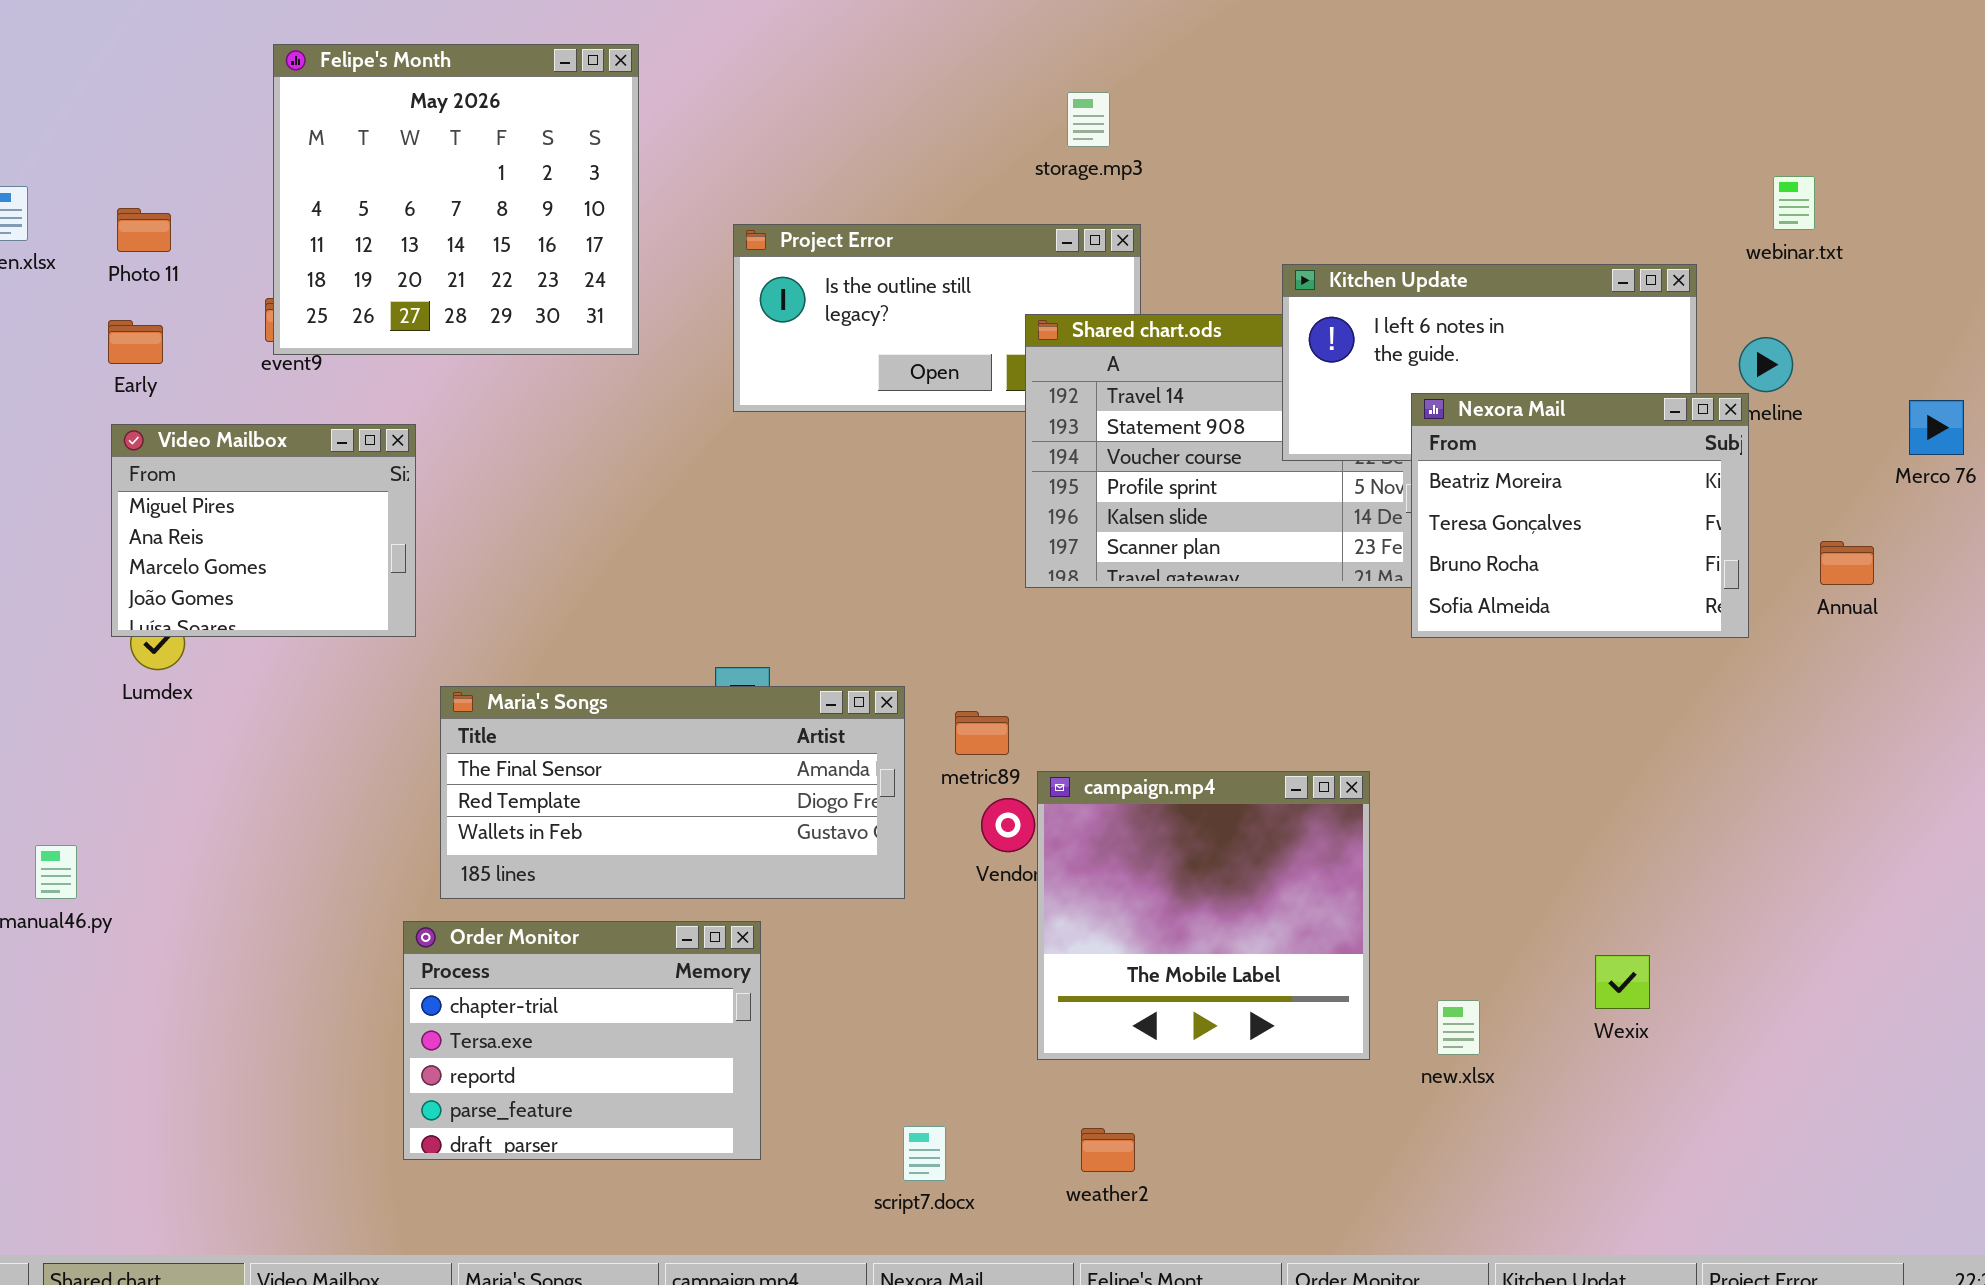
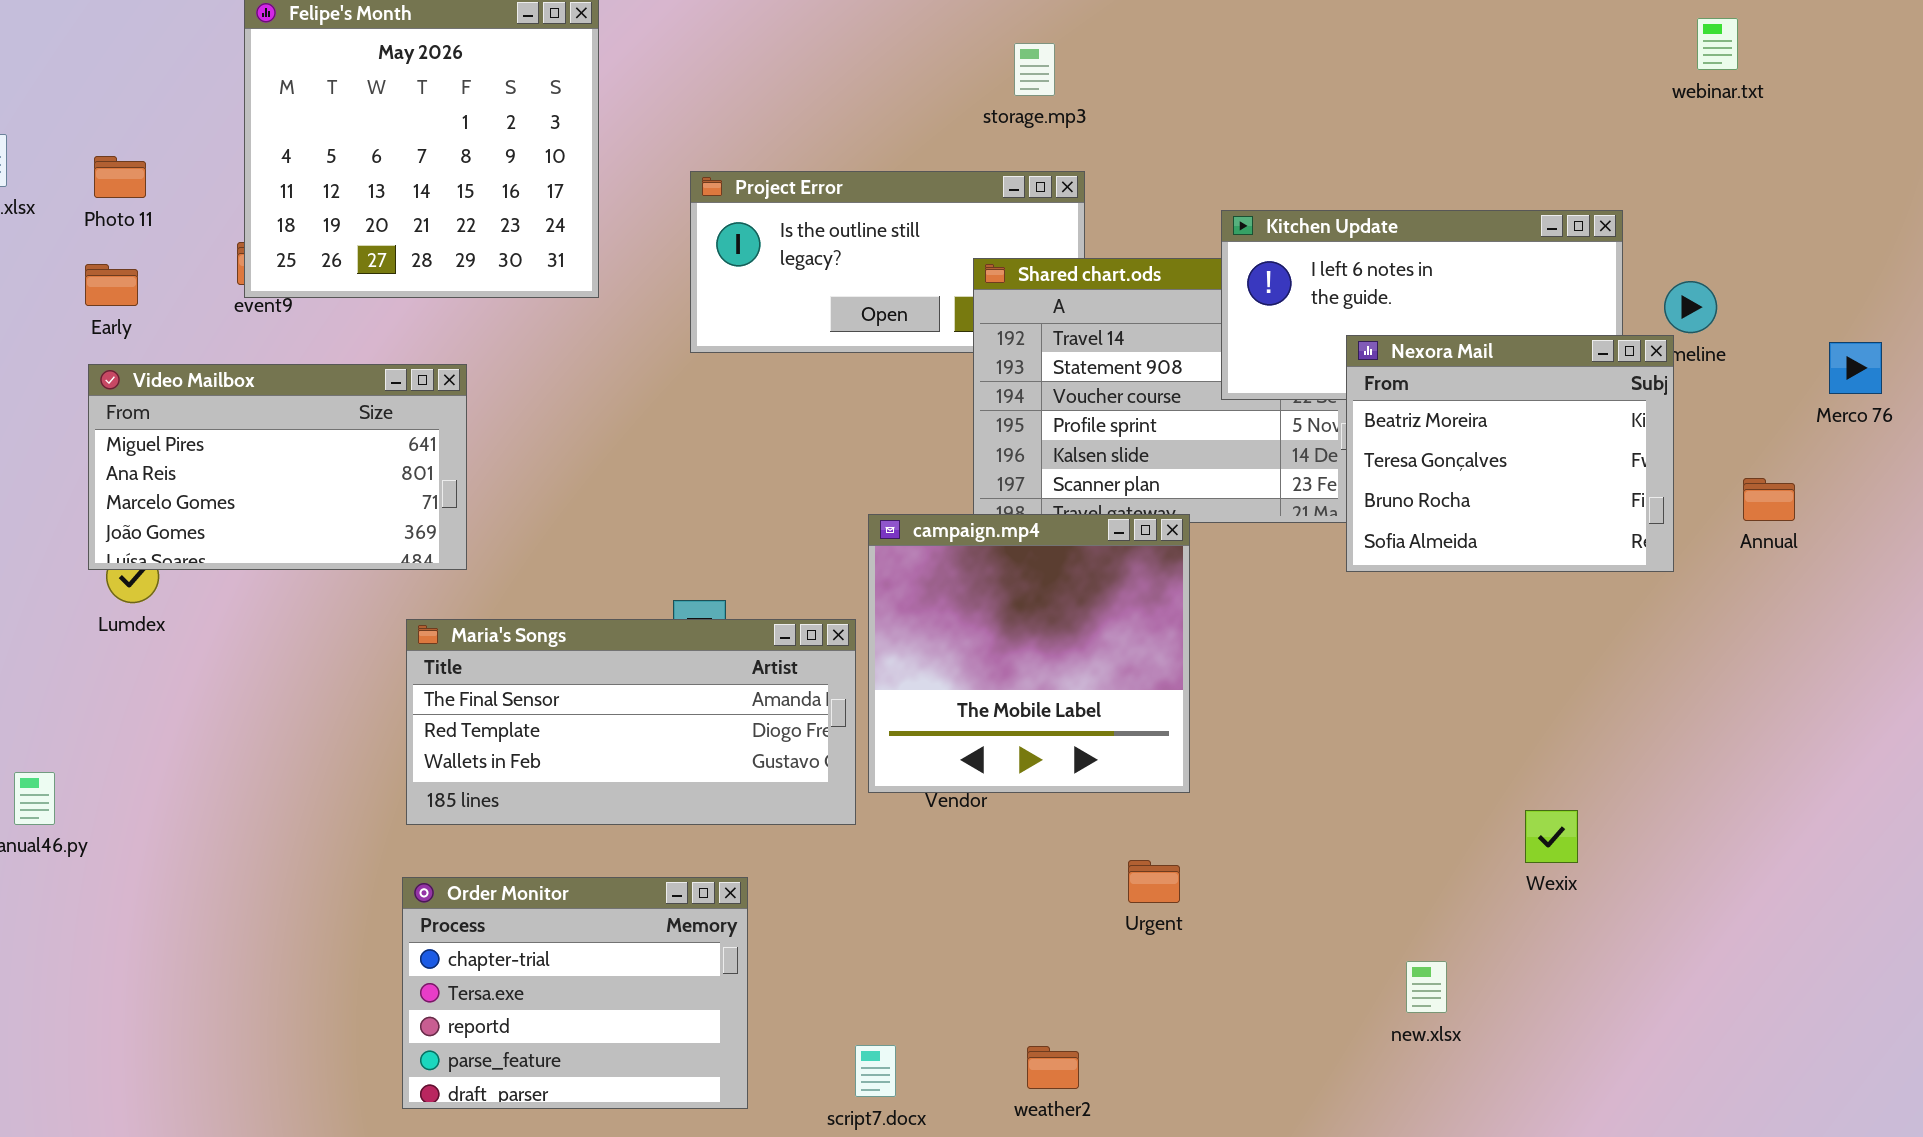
webinar.txt: [1773,176,1815,230] -> [1697,18,1738,70], moved
Video Mailbox: [111,424,416,637] -> [88,364,467,570], resized
campaign.mp4: [1037,771,1370,1060] -> [868,514,1190,793], moved
Order Monitor: [403,921,761,1160] -> [402,877,748,1109], moved
Wexix: [1595,955,1650,1009] -> [1525,810,1578,863], moved
new.xlsx: [1437,1000,1480,1055] -> [1406,961,1447,1013], moved

